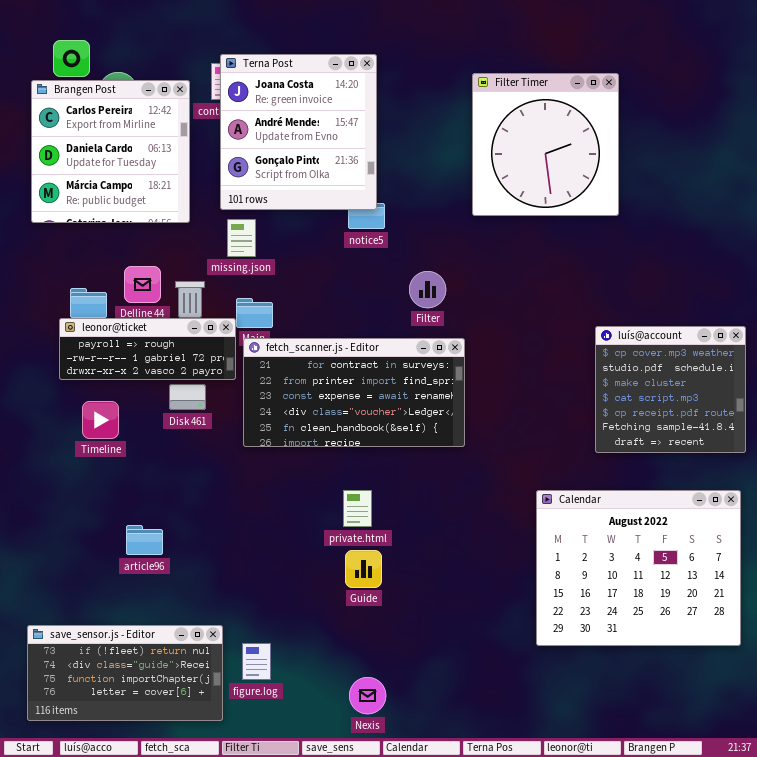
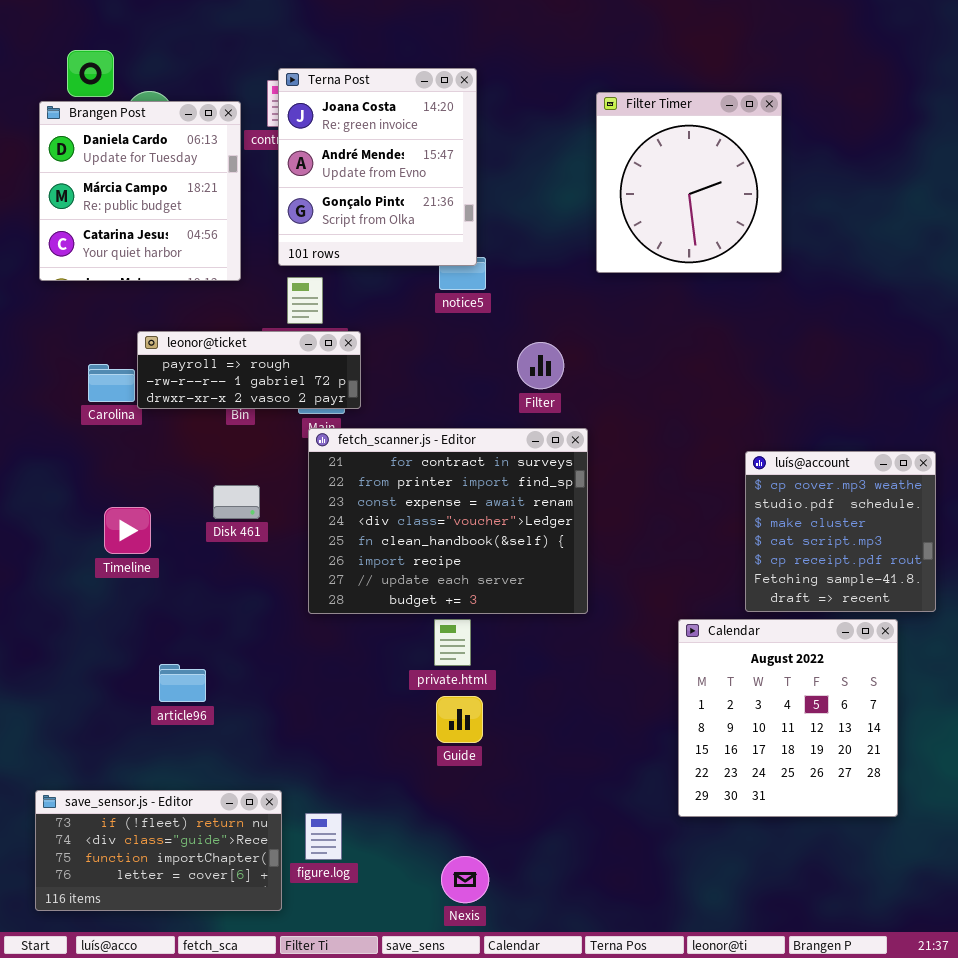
Brangen Post: [31,80,190,223] -> [39,101,241,281], scrolled down 1 row
leonor@ticket: [59,318,236,380] -> [137,331,361,409], moved
luís@account: [595,326,746,453] -> [745,451,936,612], moved
fetch_scanner.js - Editor: [243,338,465,447] -> [308,428,588,614], resized
Calendar: [536,490,741,646] -> [678,619,898,817], resized

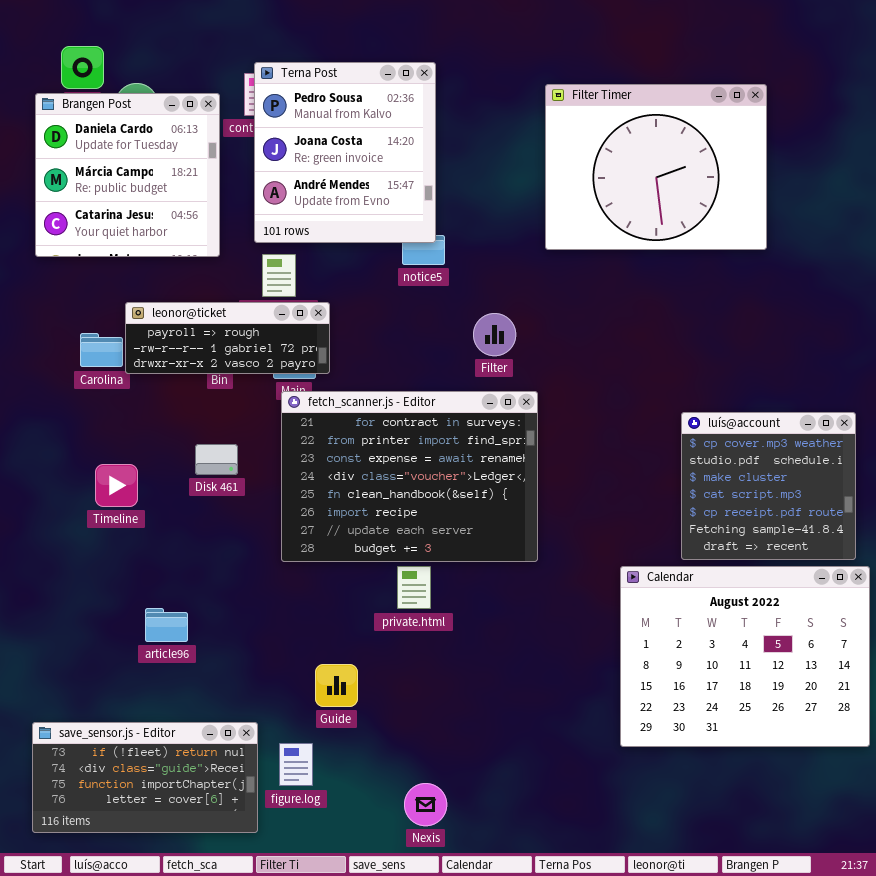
Terna Post: [278,68,477,266] -> [254,62,436,243], scrolled up 1 row
Filter Timer: [596,92,782,273] -> [545,84,767,250], resized
Calendar: [678,619,898,817] -> [620,566,870,747], resized
Guide: [436,696,483,743] -> [315,664,358,707], moved

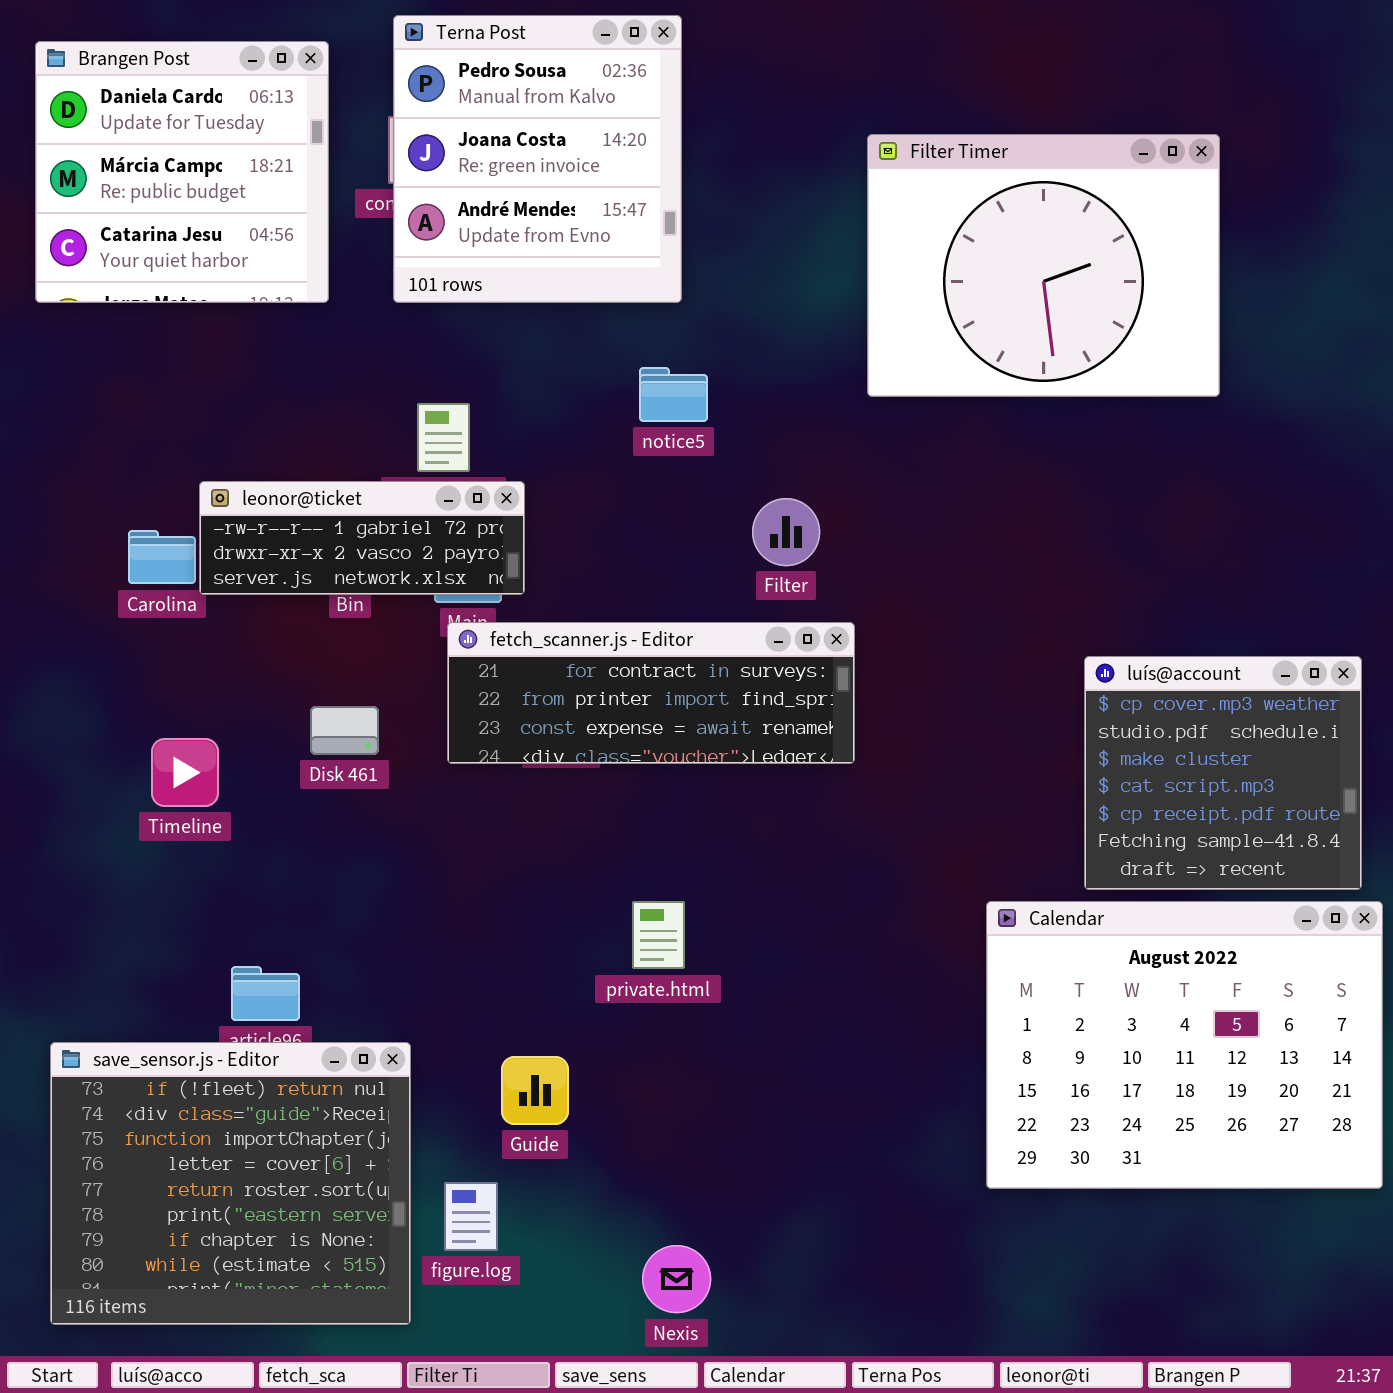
Terna Post: [254,62,436,243] -> [393,15,682,303], moved
Brangen Post: [35,93,220,257] -> [35,41,329,303], moved
leonor@ticket: [125,302,330,374] -> [199,481,525,595], scrolled down 1 row
fetch_scanner.js - Editor: [281,391,538,562] -> [447,622,855,764], resized
save_sensor.js - Editor: [32,722,258,833] -> [50,1042,411,1325], resized

